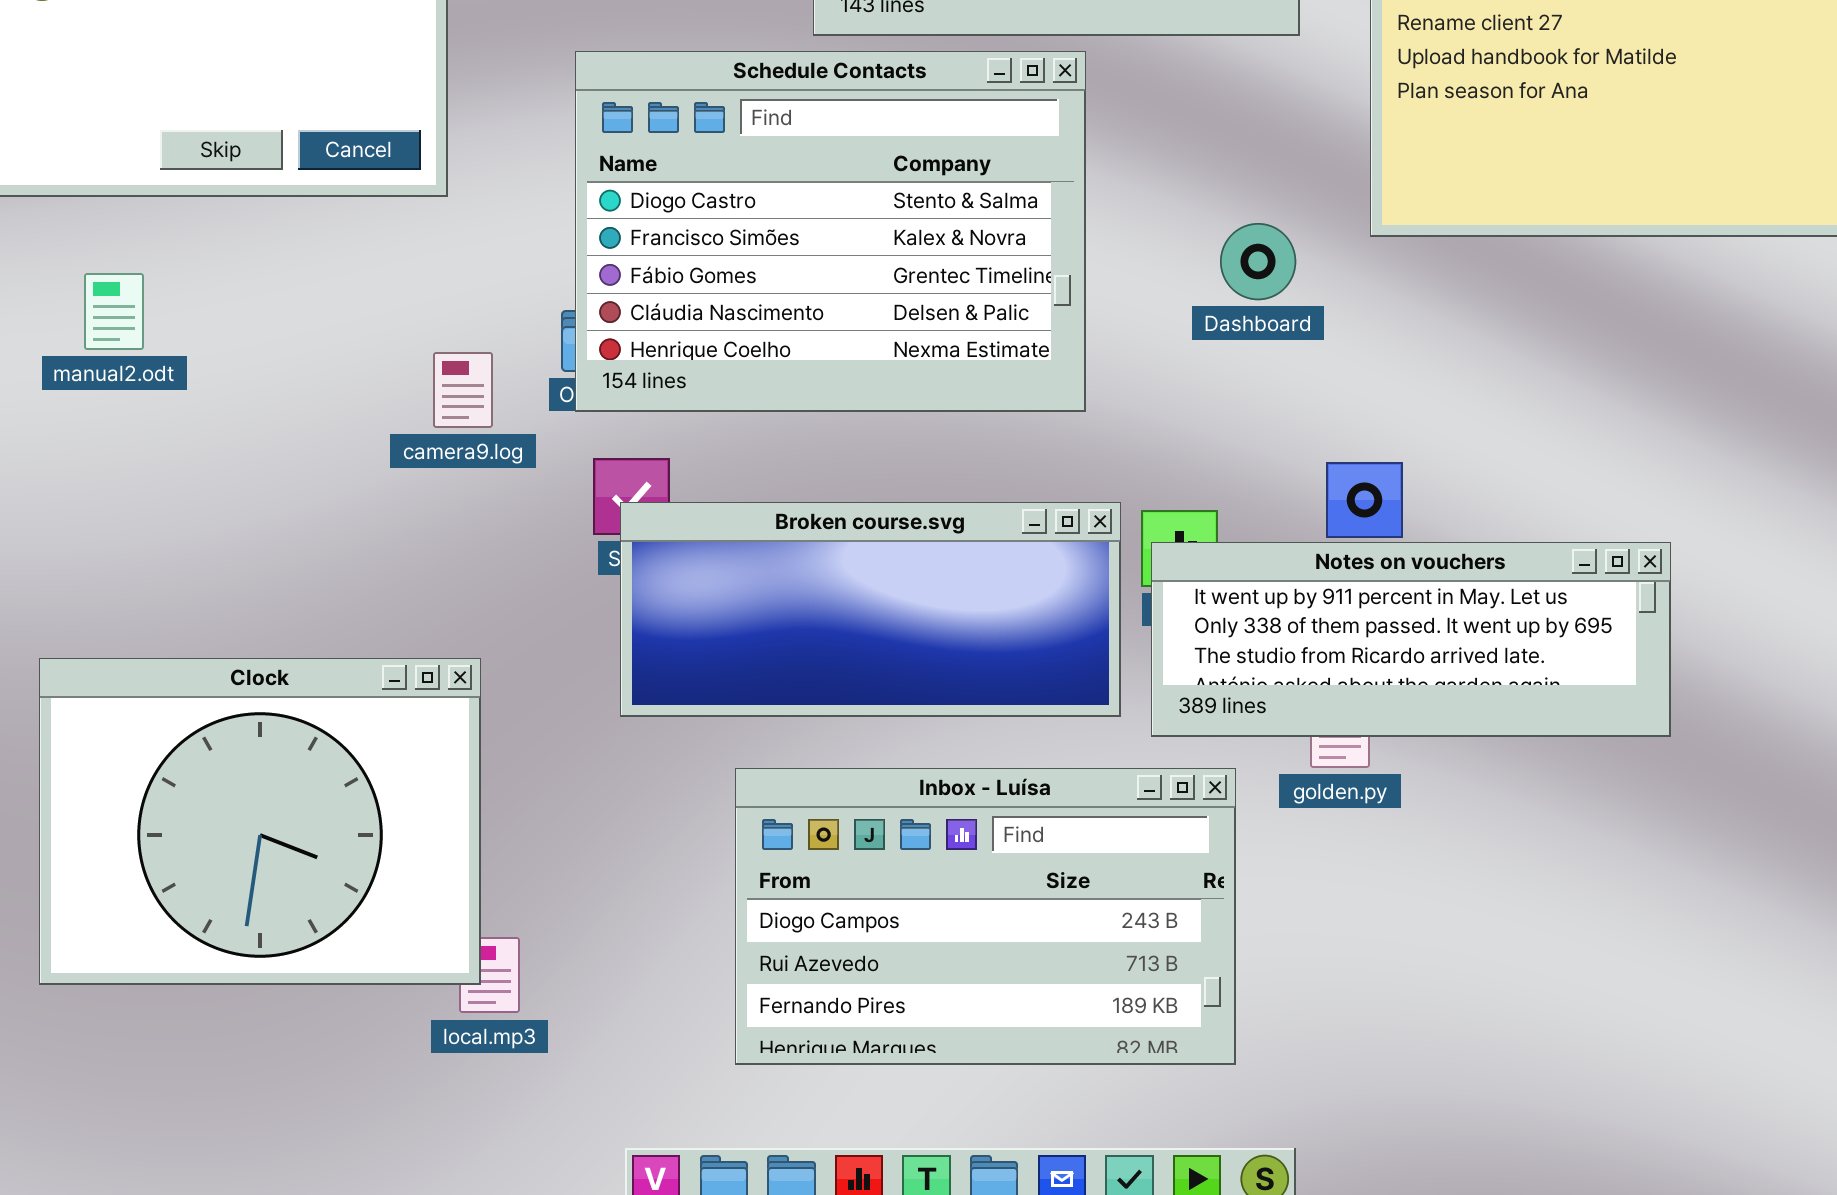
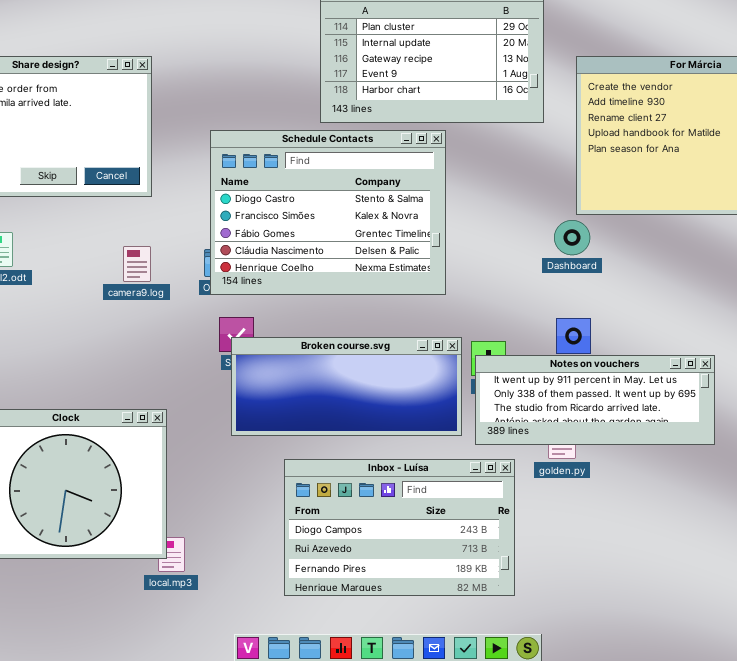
Dashboard: [1220,223,1296,300] -> [554,220,590,255], moved
camera9.log: [433,352,493,428] -> [123,246,151,282], moved

